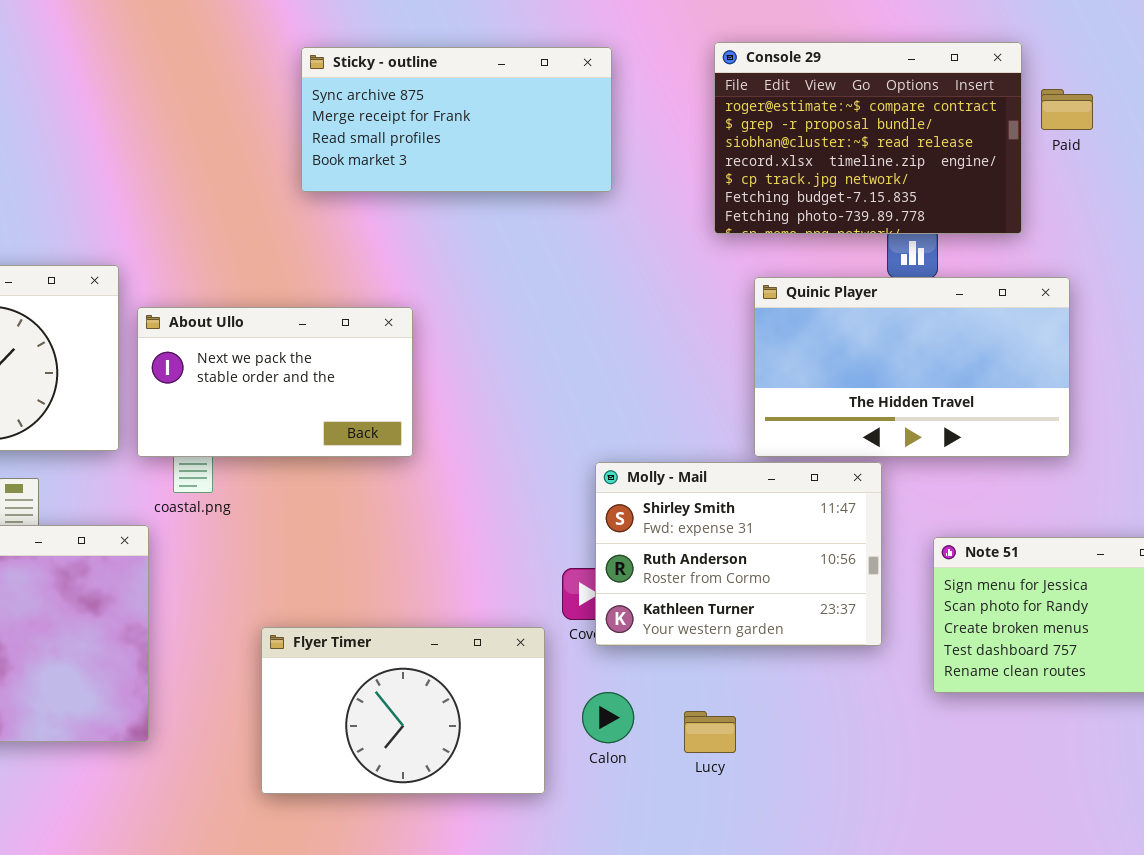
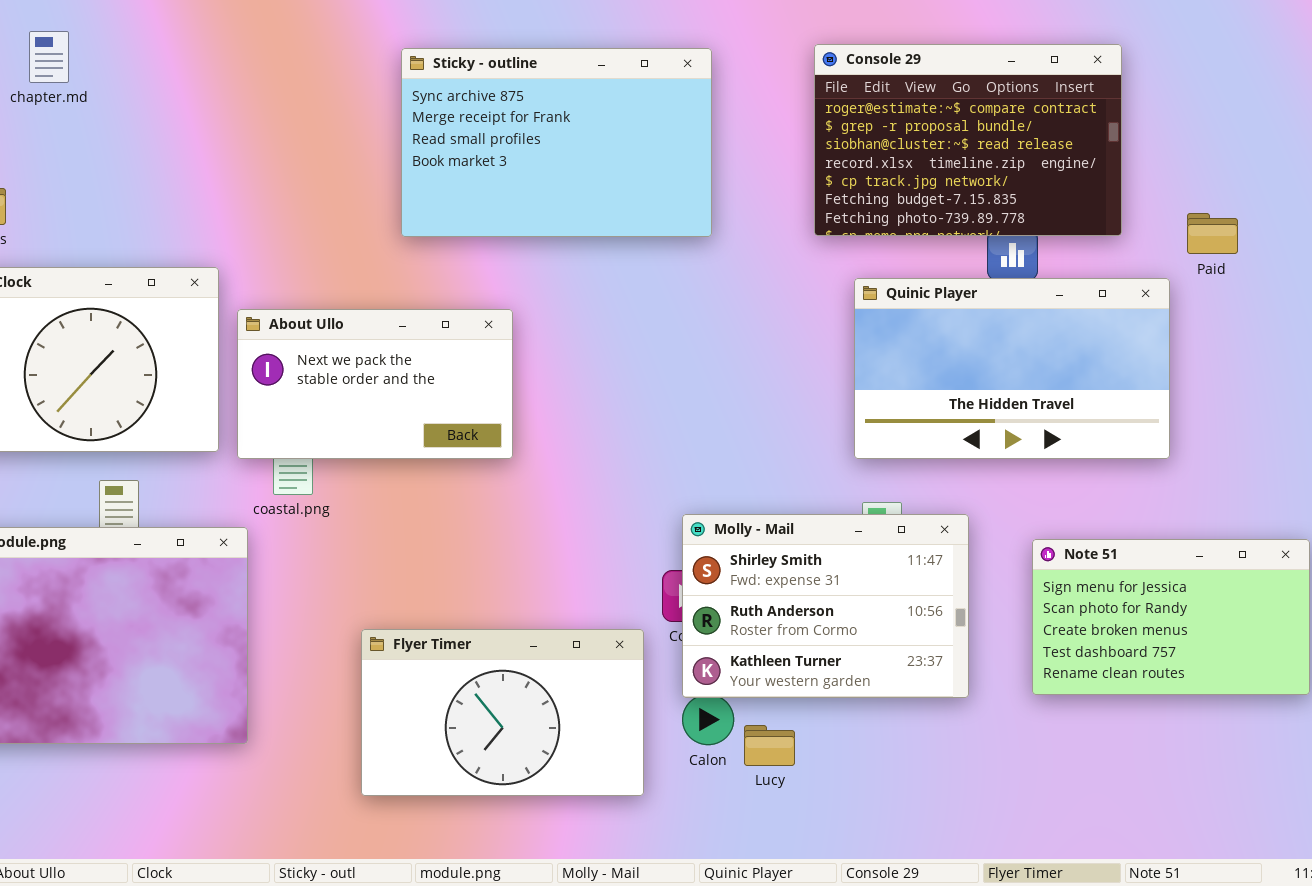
Sticky - outline: [301,47,612,192] -> [401,48,712,237], resized
Paid: [1041,89,1093,130] -> [1187,213,1238,254], moved
Molly - Mail: [595,462,882,646] -> [682,514,969,698], moved
Lucy: [684,711,736,753] -> [744,725,795,766], moved

